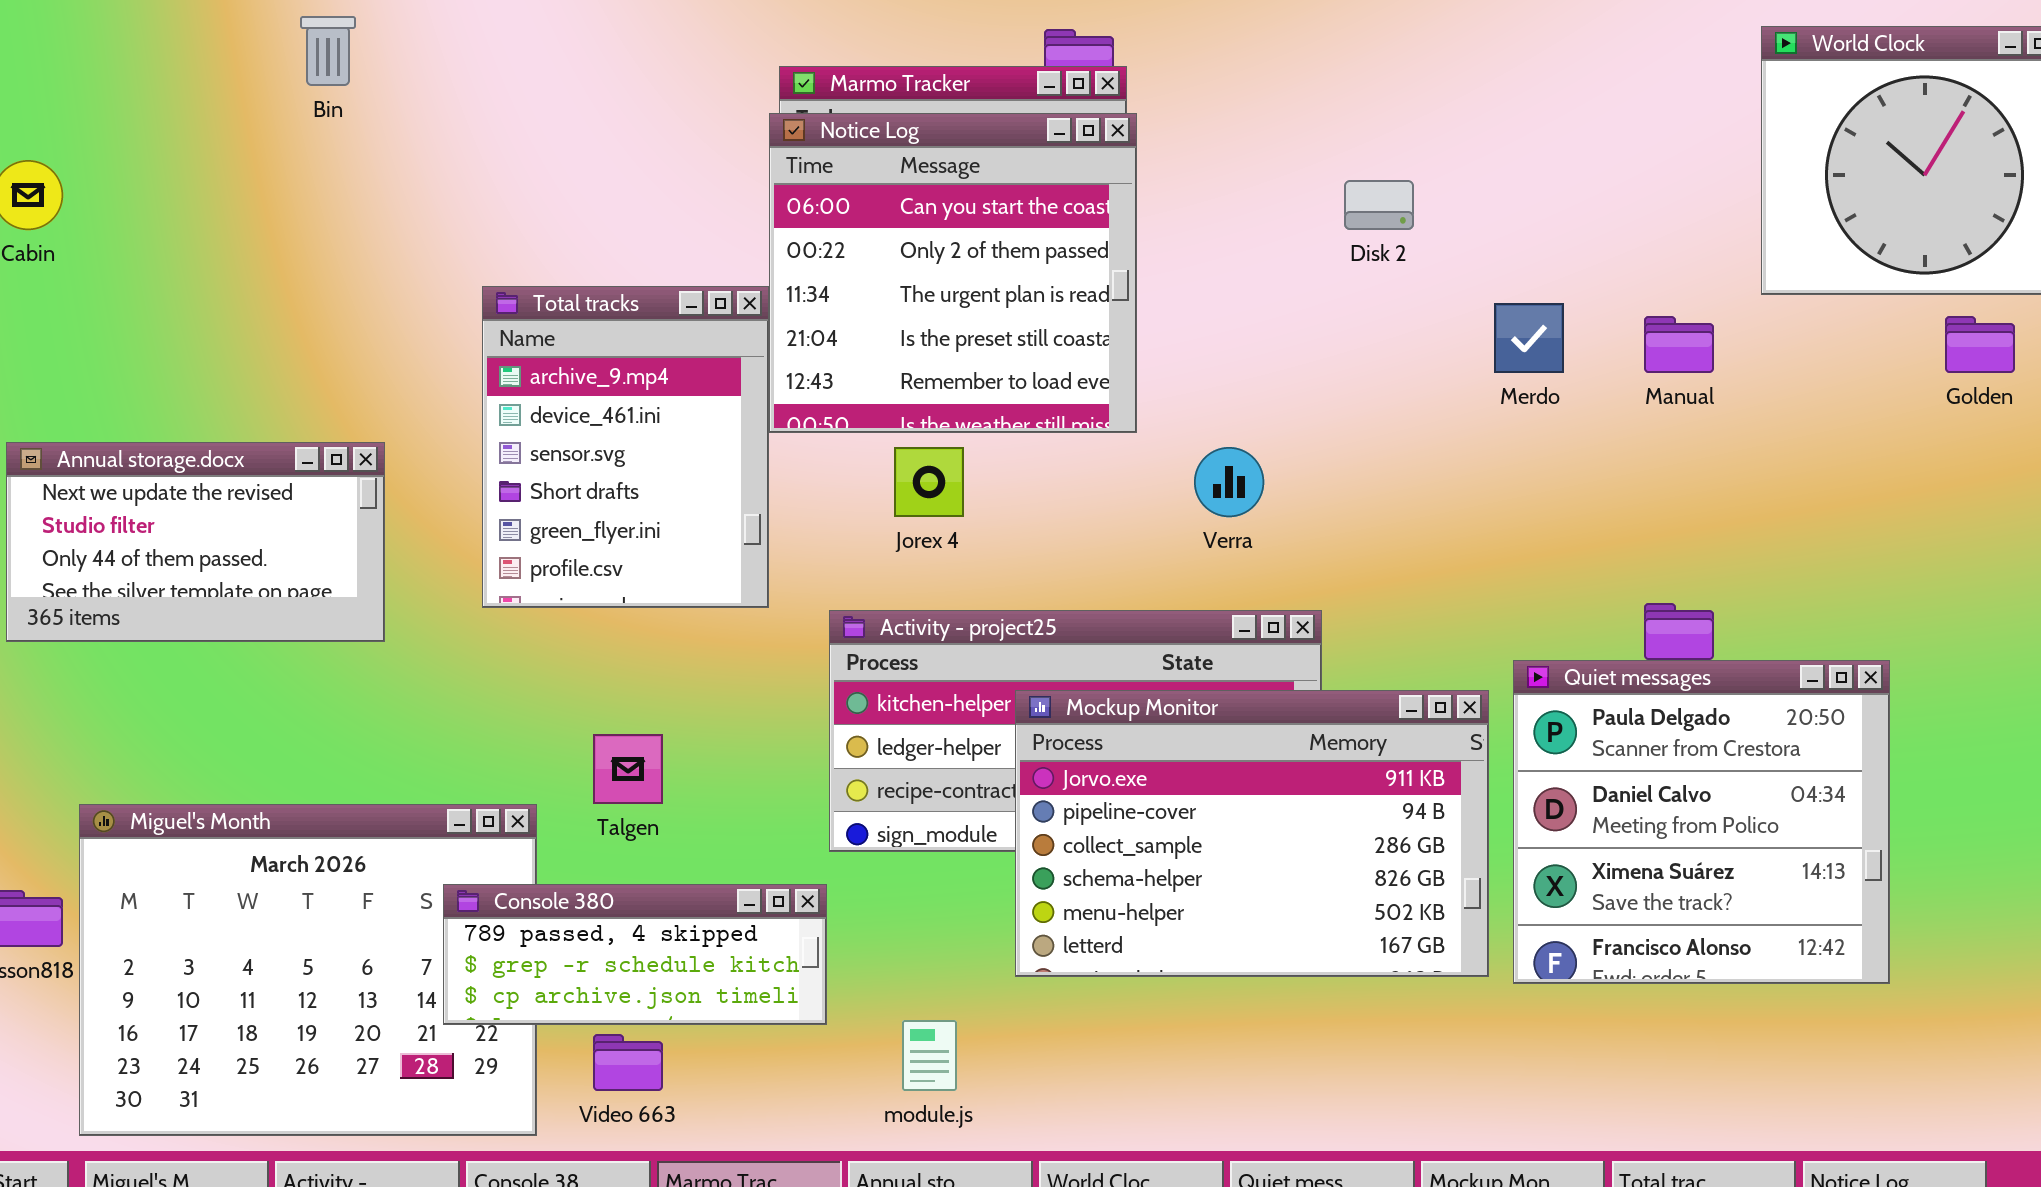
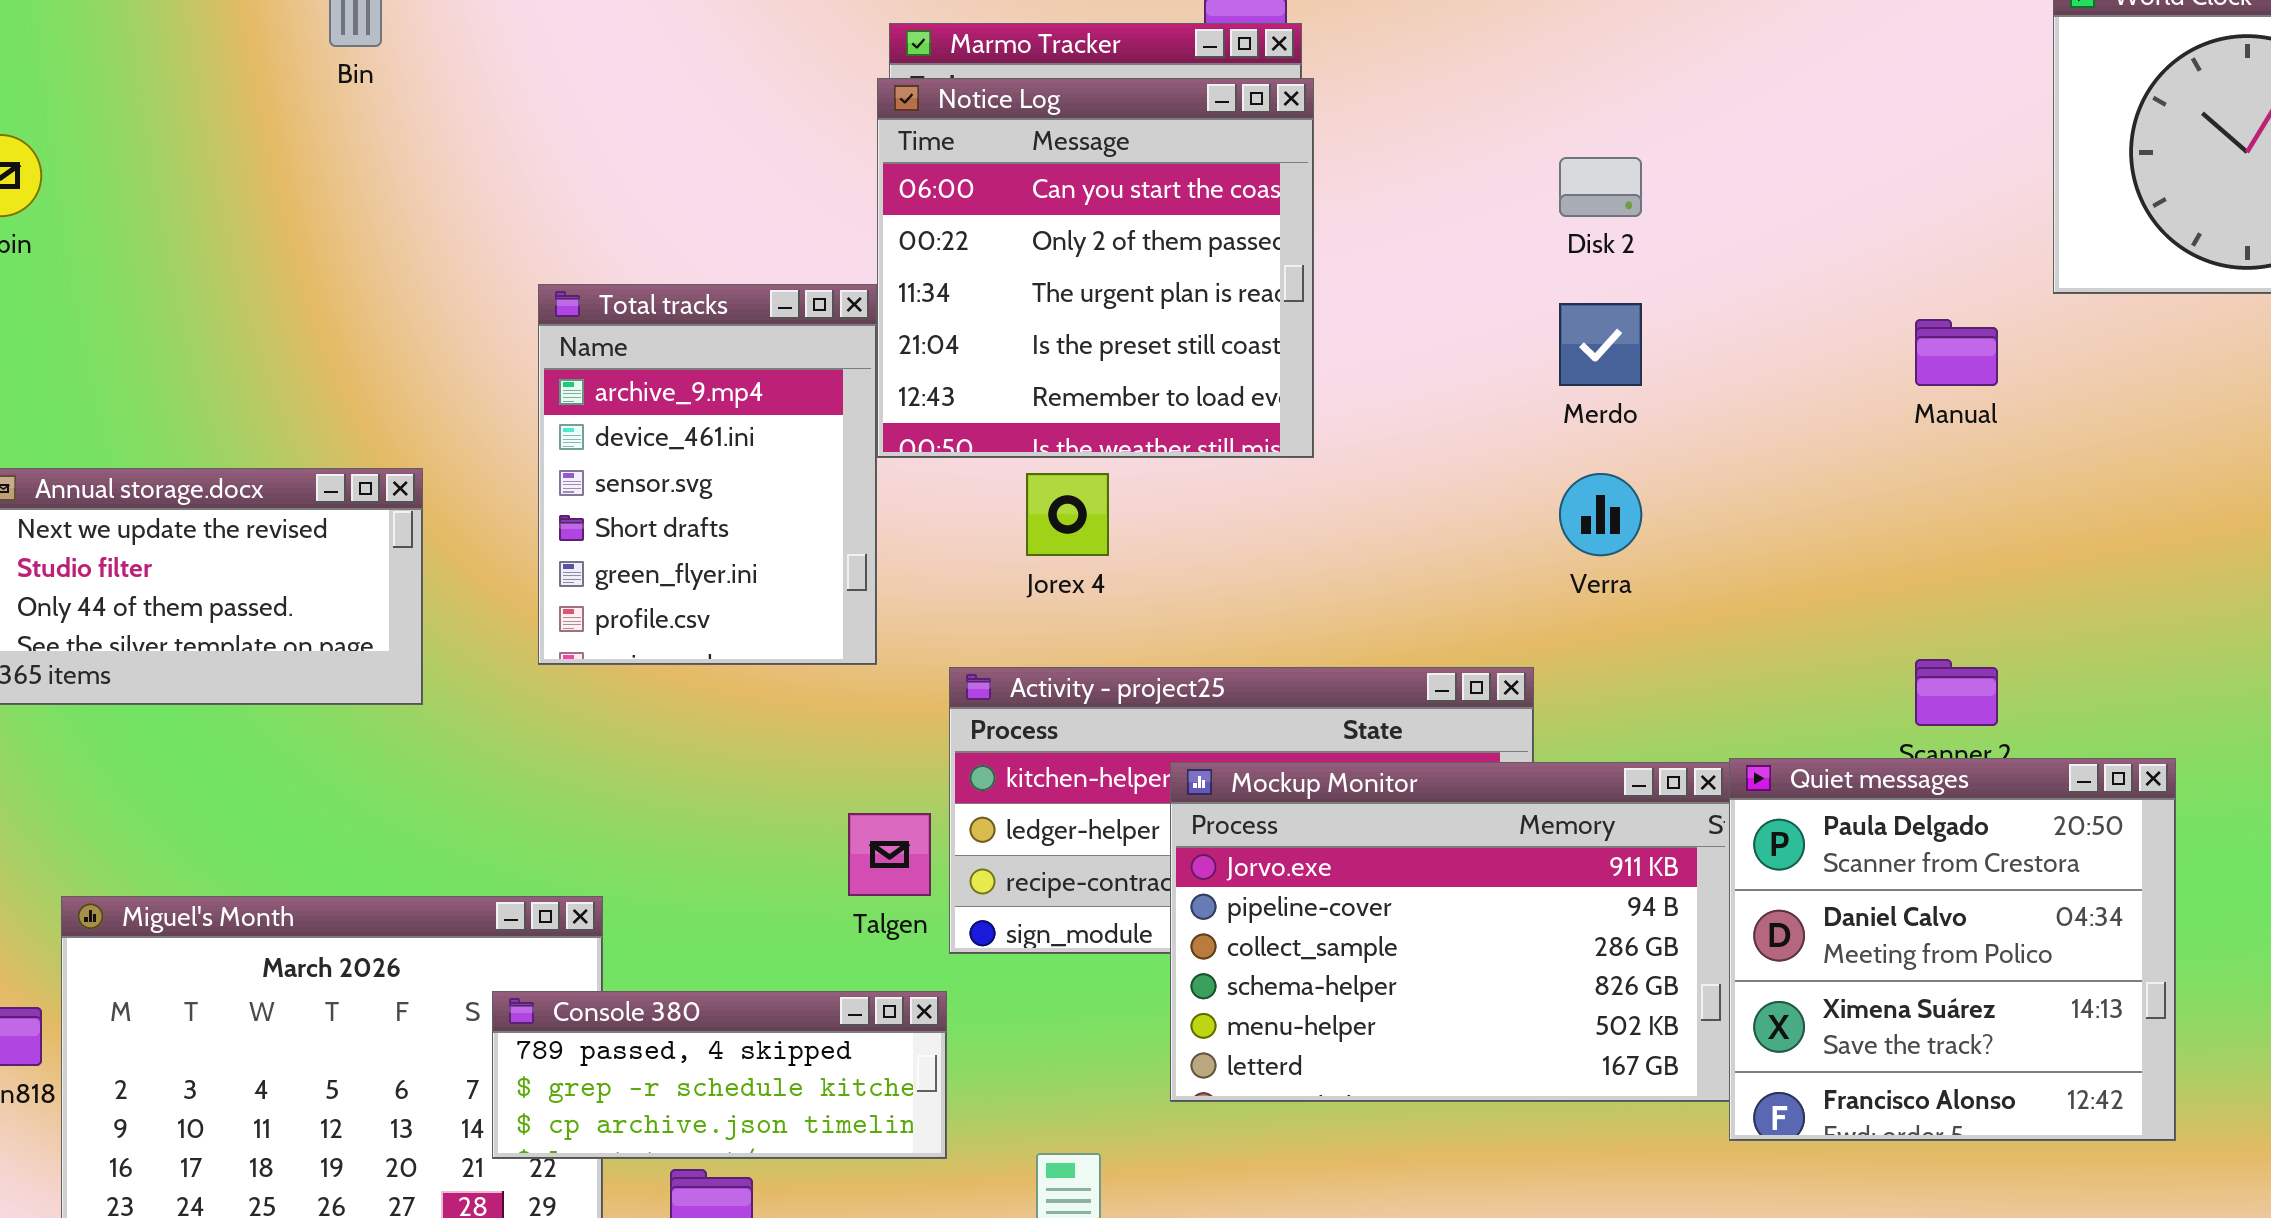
Merdo: [1494,303,1564,373] -> [1559,303,1642,386], moved
Verra: [1194,447,1264,517] -> [1559,473,1642,556], moved
Quiet messages: [1513,660,1890,984] -> [1729,758,2176,1141], moved
Talgen: [593,734,663,804] -> [848,813,931,896], moved

